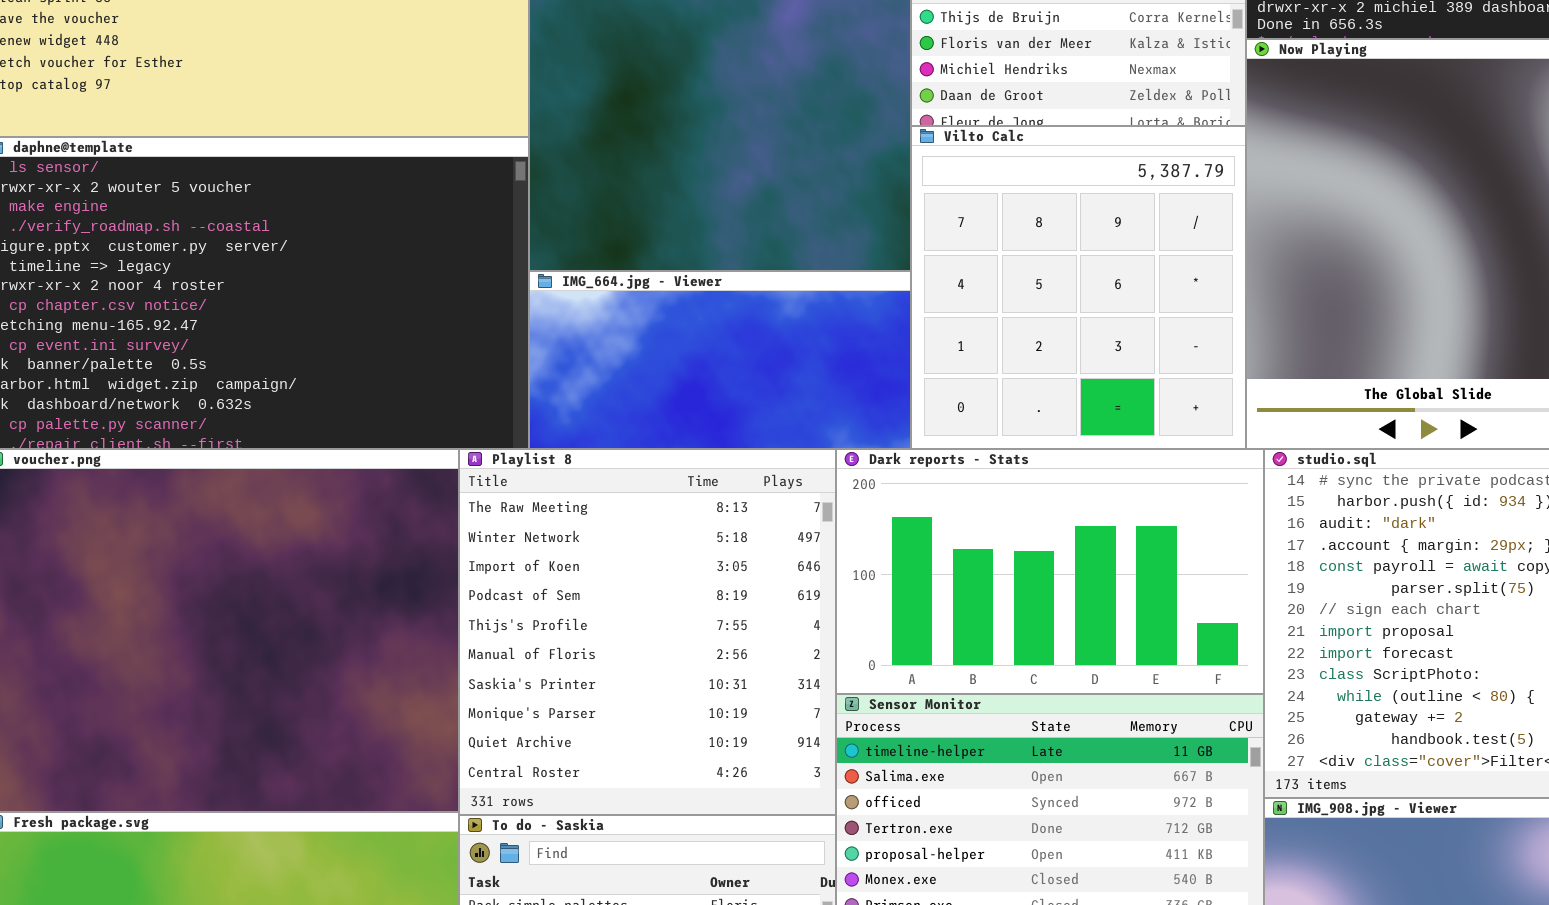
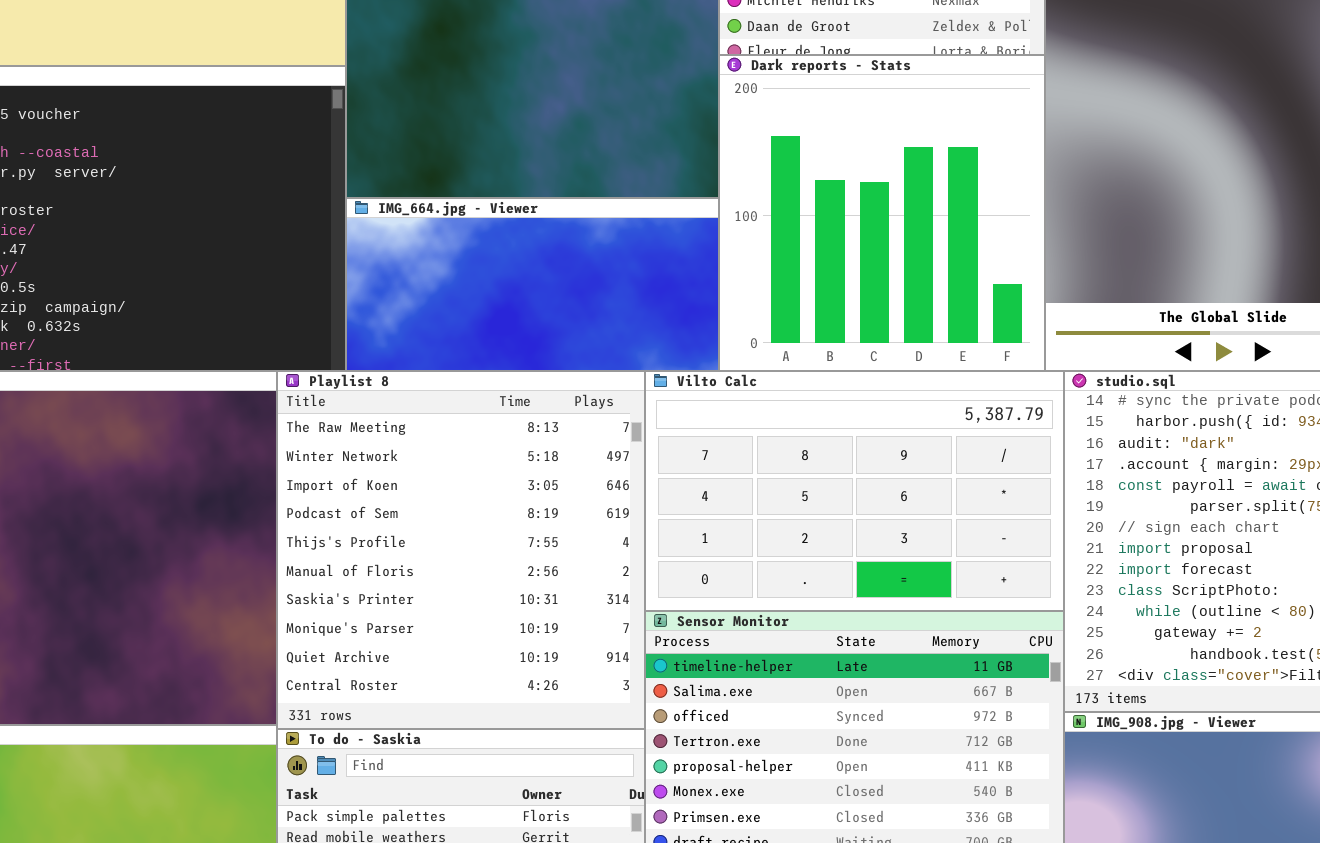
Vilto Calc: [911,126,1246,449] -> [645,371,1064,611], moved, resized
Dark reports - Stats: [836,449,1264,694] -> [719,55,1045,371], moved, resized

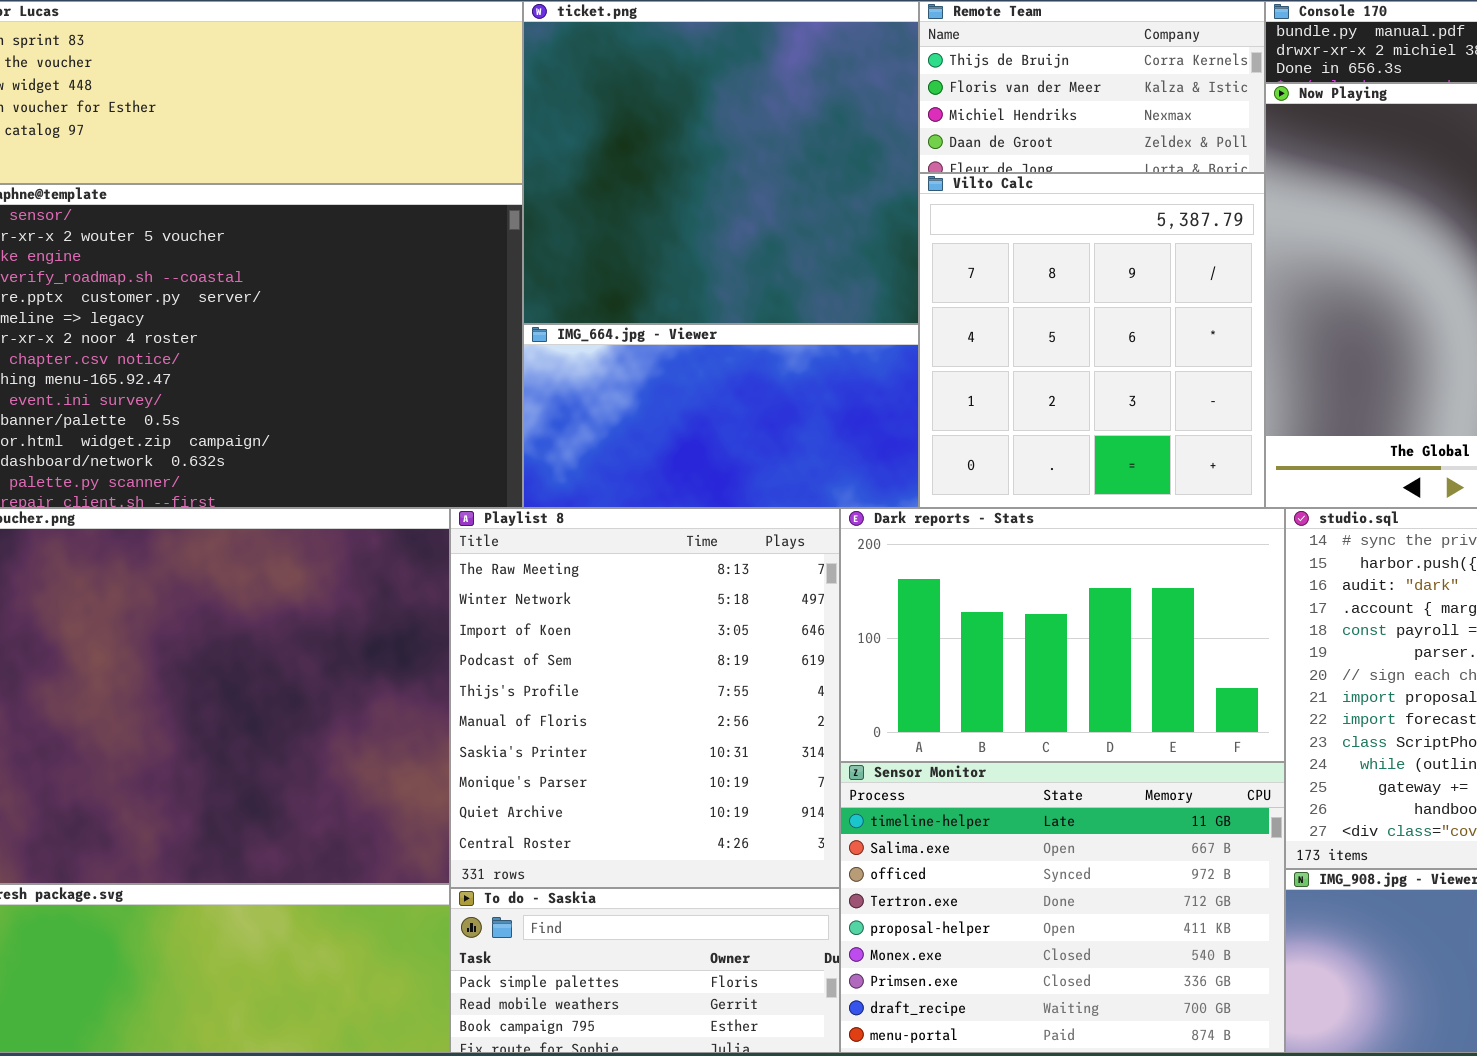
Dark reports - Stats: [719,55,1045,371] -> [840,508,1285,762], moved, resized
Vilto Calc: [645,371,1064,611] -> [919,173,1265,508], moved, resized

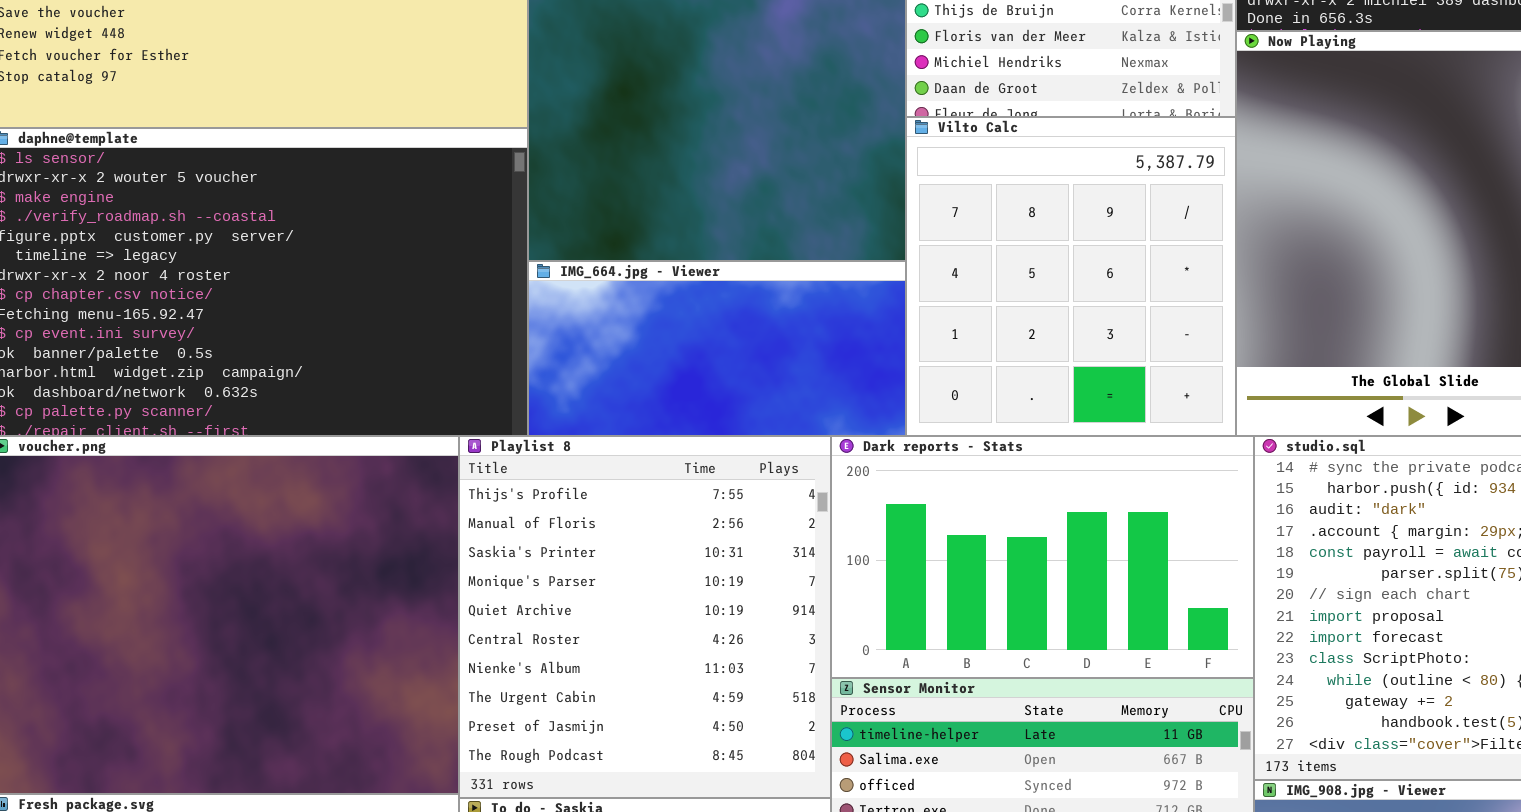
Playlist 8: [450,508,840,888] -> [459,436,831,798], scrolled down 4 rows

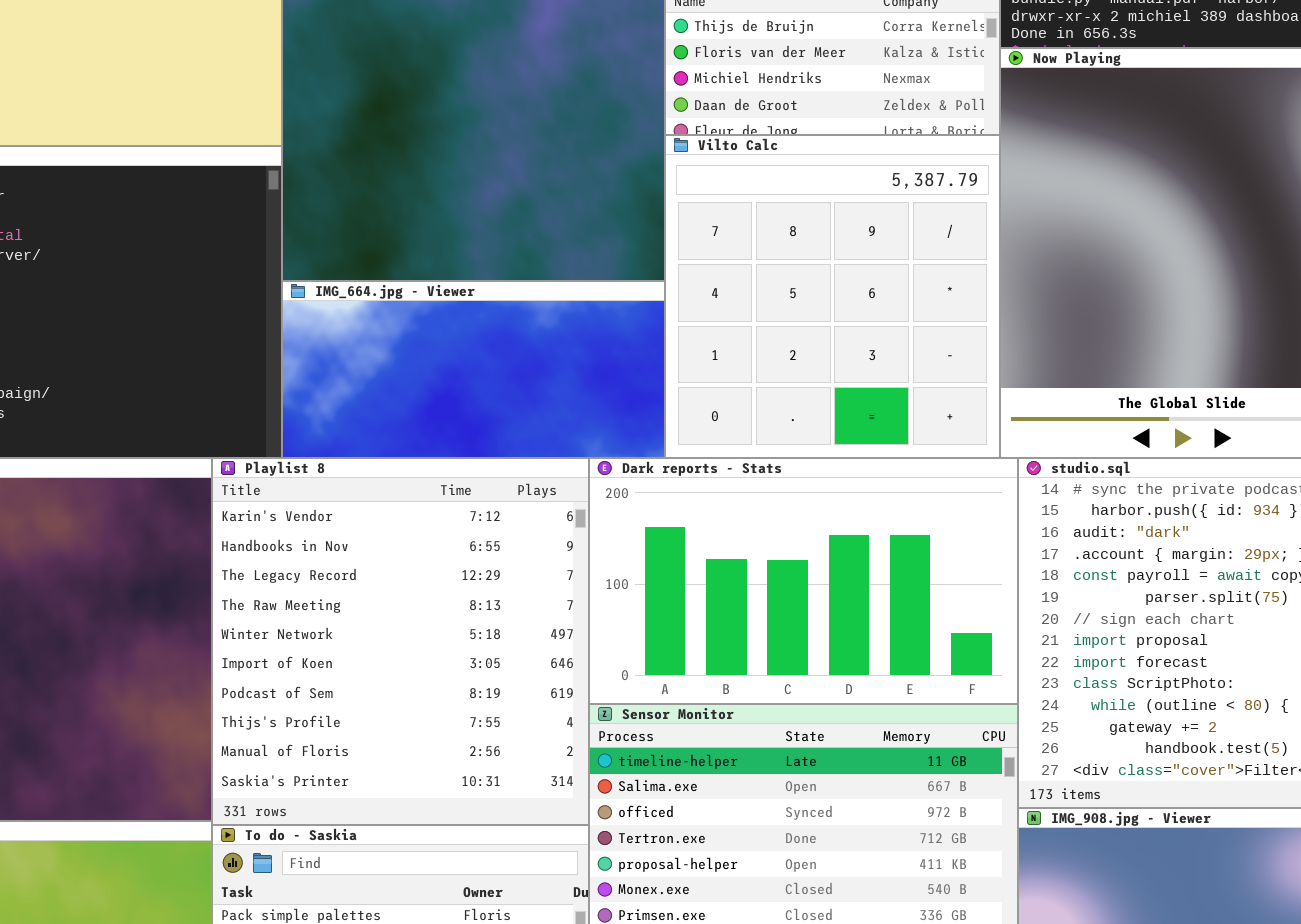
Playlist 8: [459,436,831,798] -> [212,458,589,825], scrolled up 7 rows

